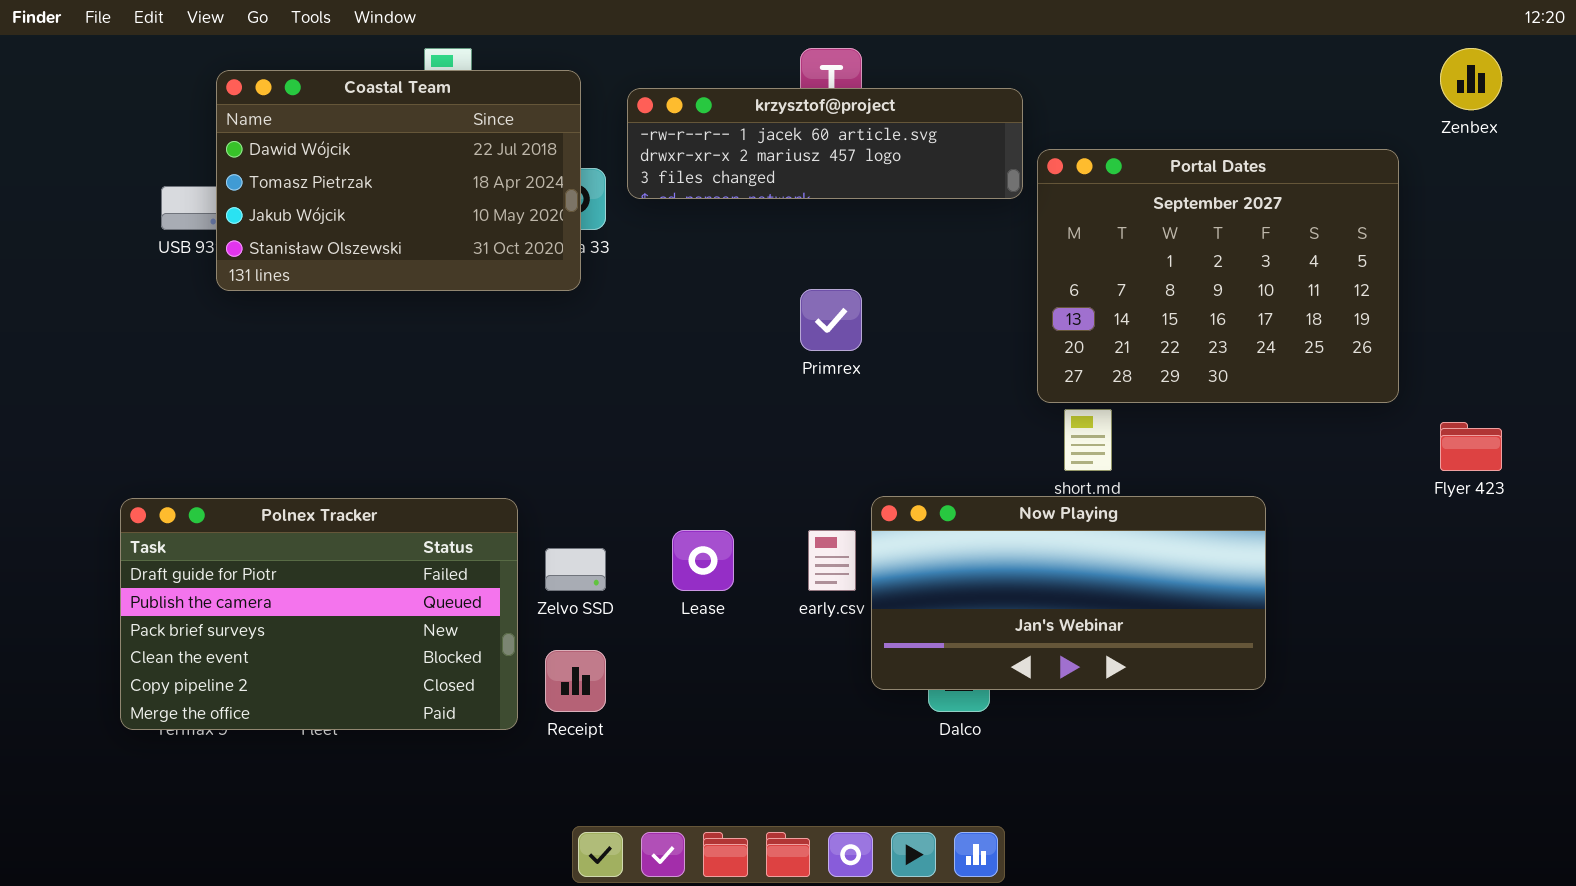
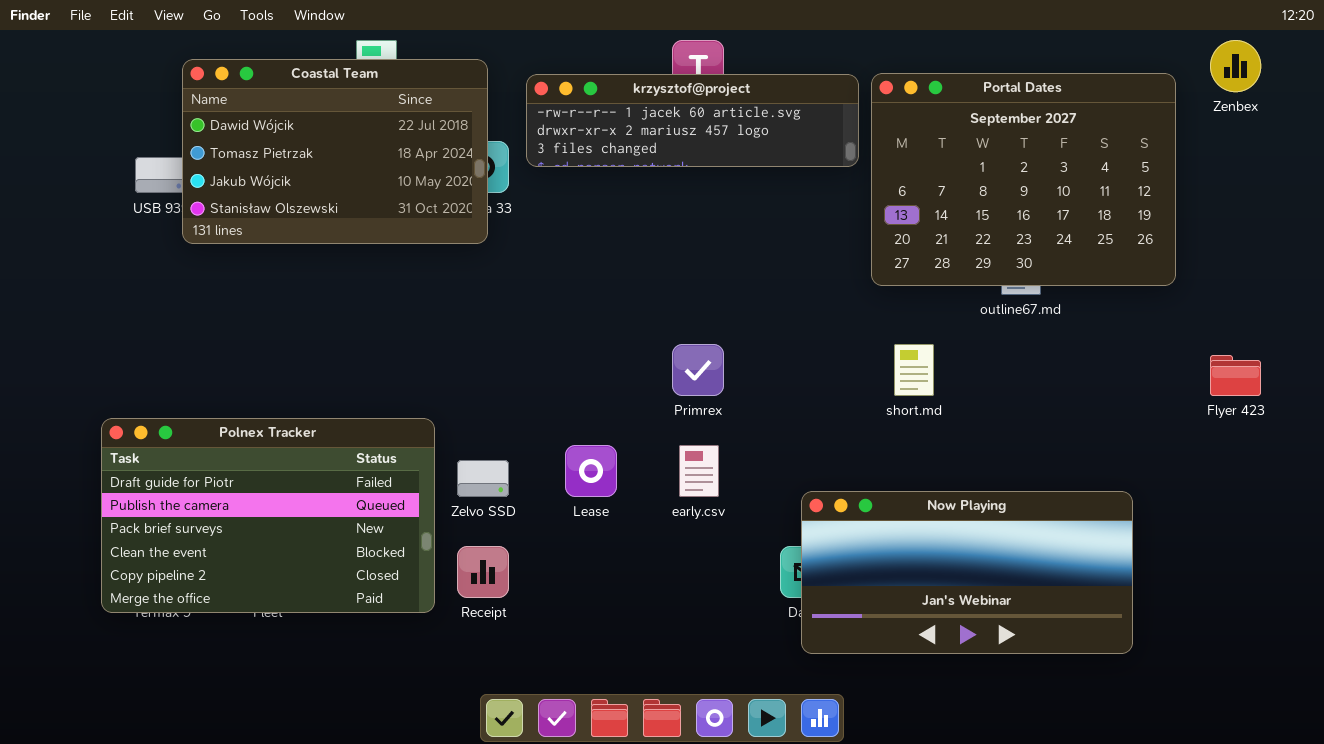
Portal Dates: [1037,149,1399,403] -> [871,73,1176,286], moved
Primrex: [800,289,862,351] -> [672,344,724,396], moved
Now Playing: [871,496,1266,690] -> [801,491,1133,654], moved

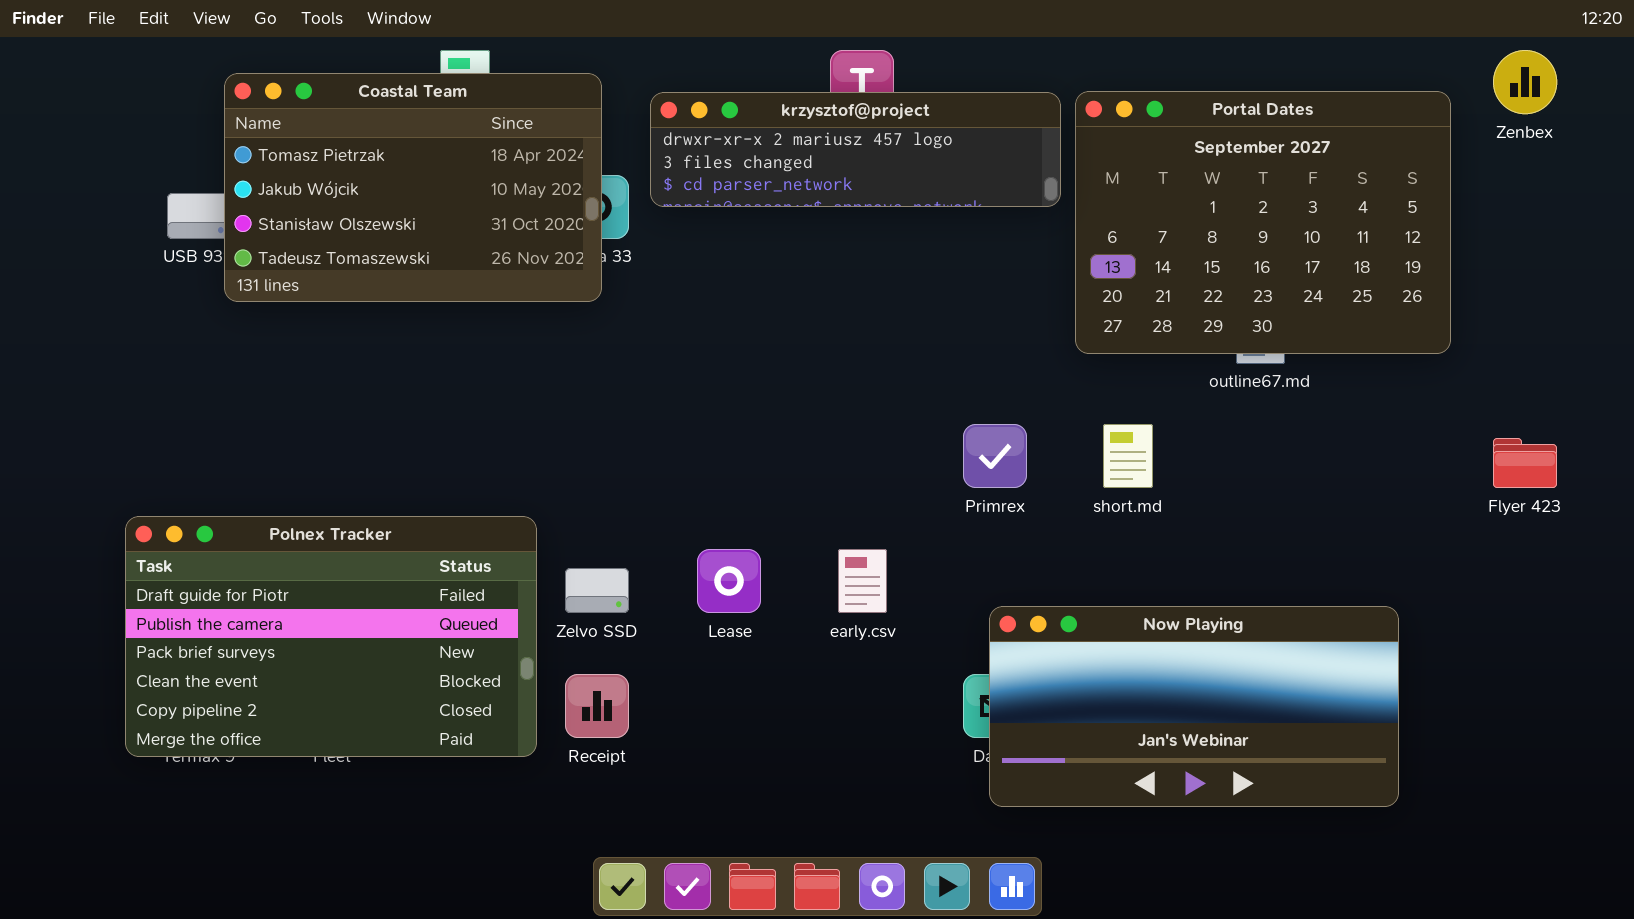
Coastal Team: [182,59,488,244] -> [224,73,602,302], scrolled down 1 row
krzysztof@project: [526,74,859,167] -> [650,92,1061,207], scrolled down 1 row
Primrex: [672,344,724,396] -> [963,424,1027,488], moved

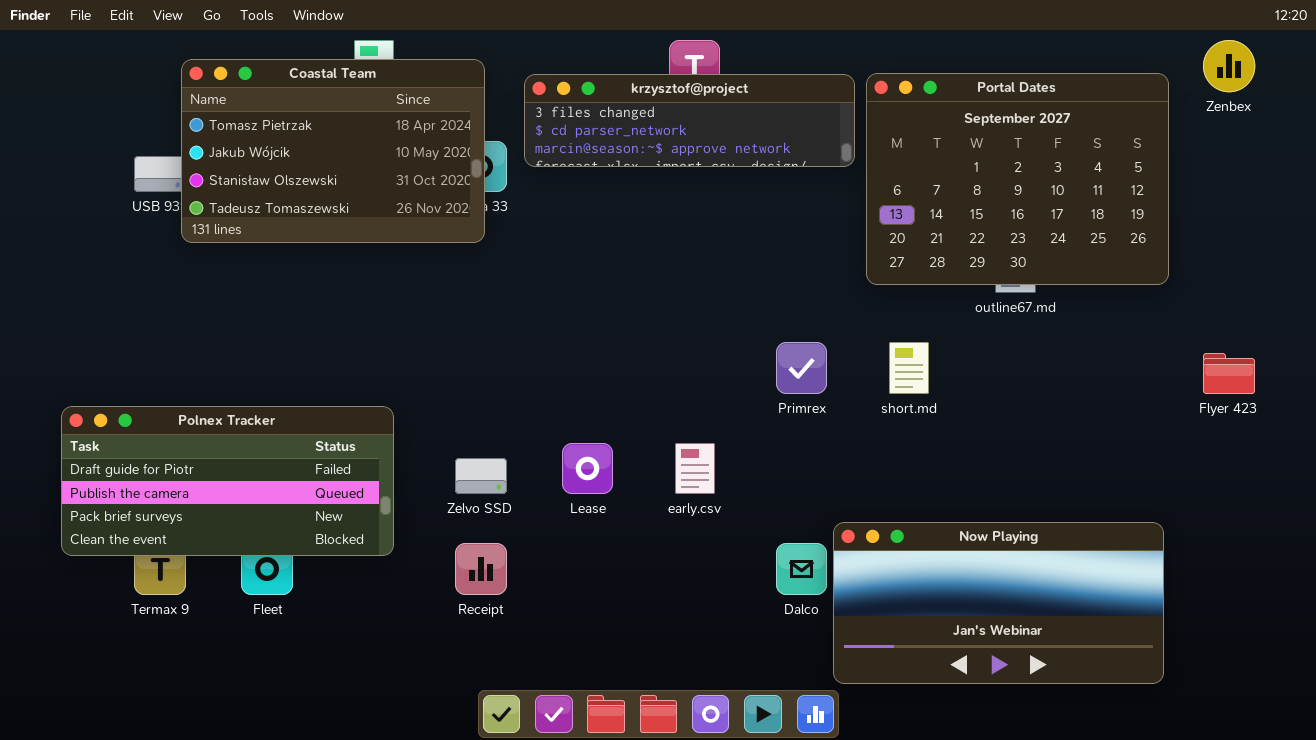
krzysztof@project: [650,92,1061,207] -> [524,74,855,167], scrolled down 1 row
Polnex Tracker: [125,516,537,757] -> [61,406,394,556], moved, resized
Now Playing: [989,606,1399,807] -> [833,522,1164,684], moved

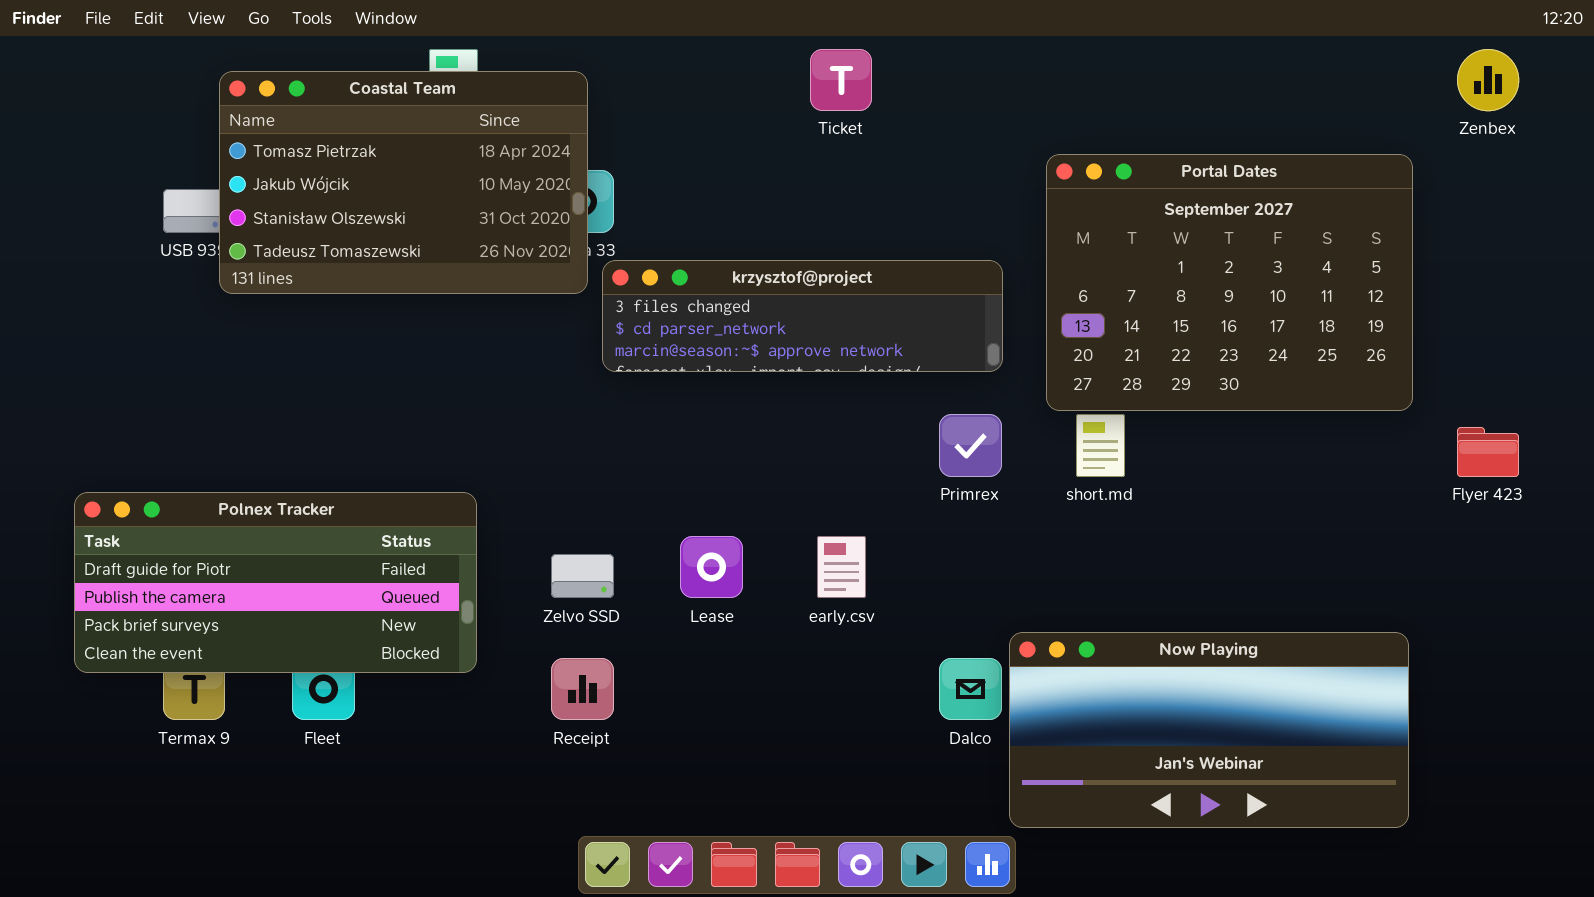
Portal Dates: [866,73,1169,285] -> [1046,154,1413,411], moved
krzysztof@project: [524,74,855,167] -> [602,260,1003,372], moved

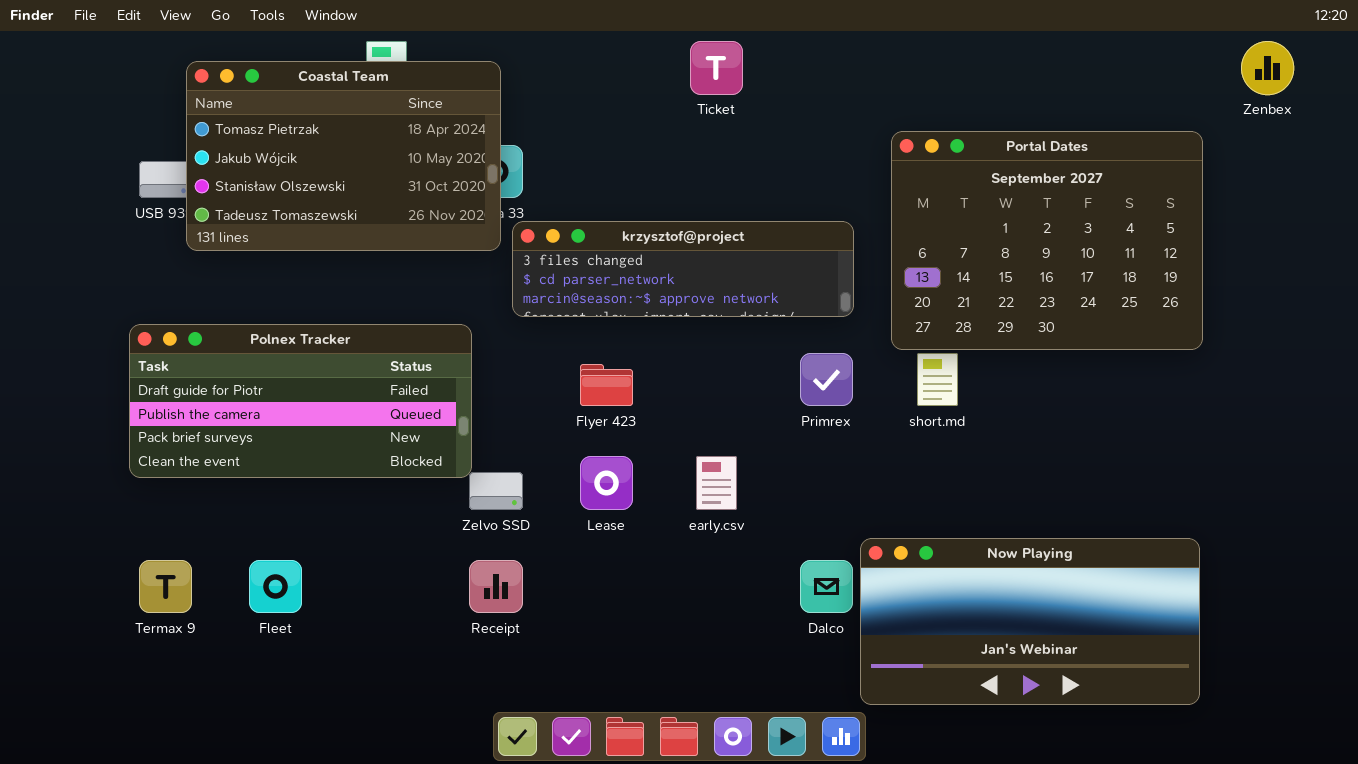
Flyer 423: [1457,427,1519,477] -> [580,364,633,406], moved
Polnex Tracker: [74,492,477,673] -> [129,324,472,478], moved

